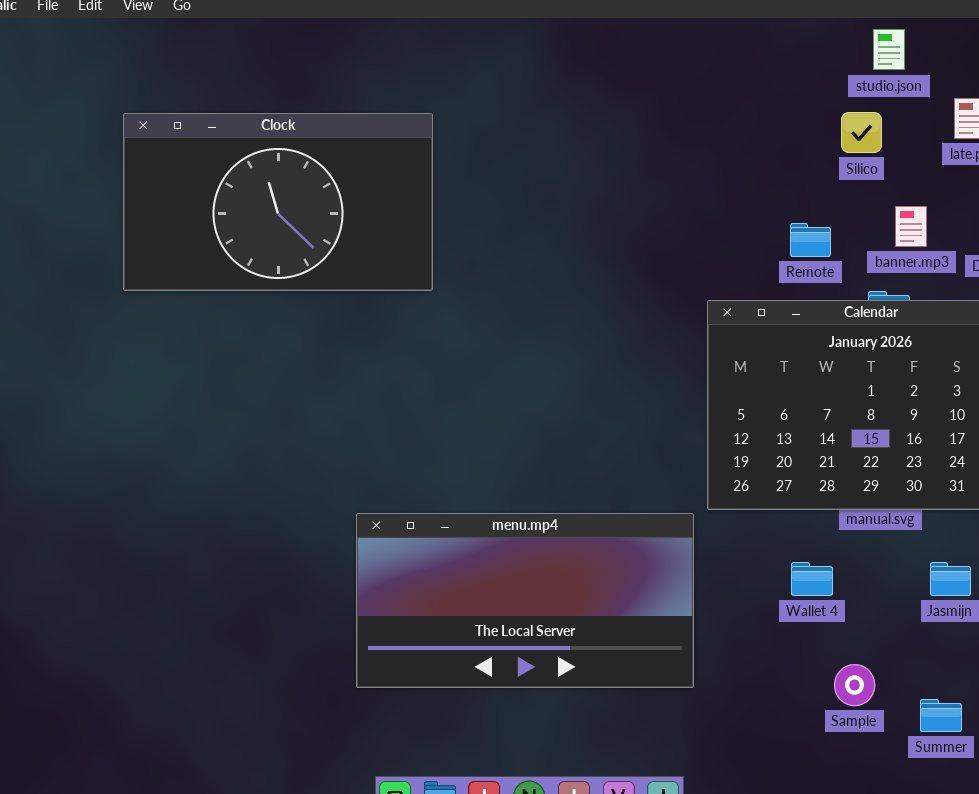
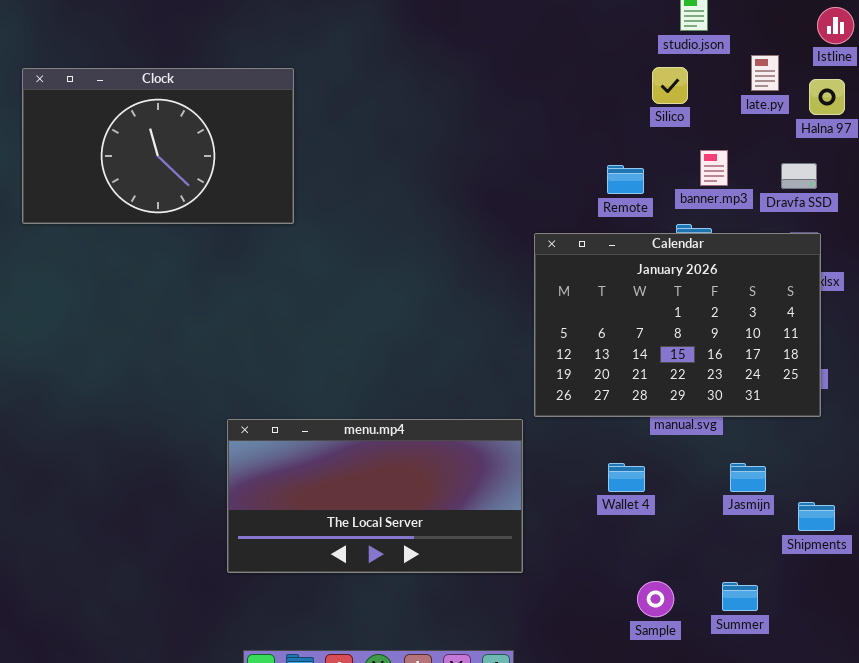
Sample: [834,664,875,706] -> [637,581,674,617], moved

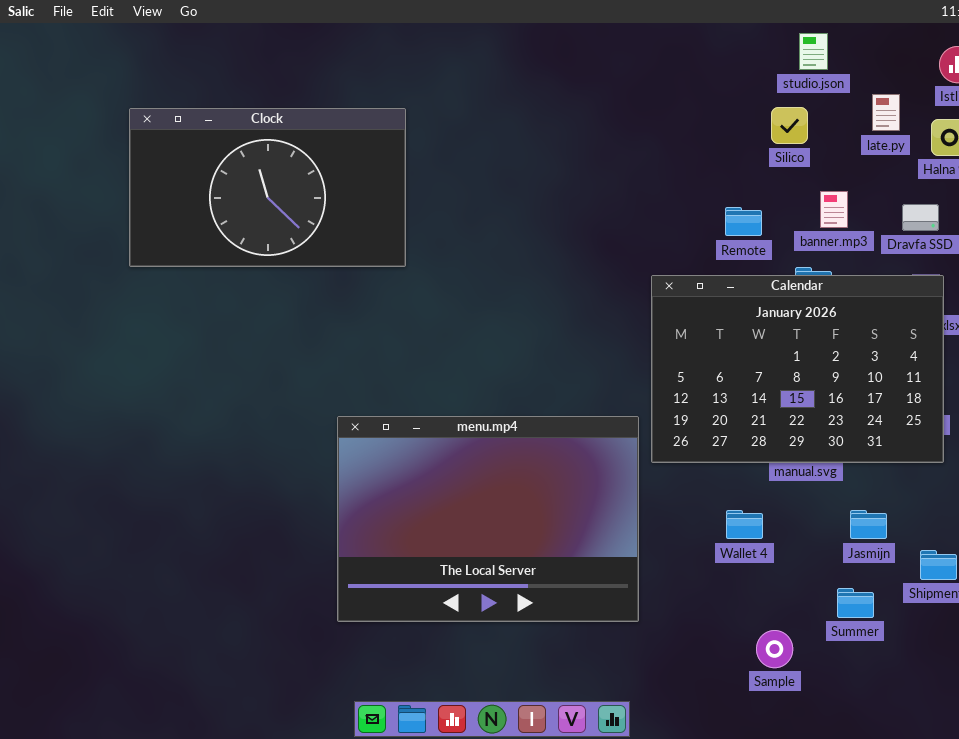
menu.mp4: [227,419,523,573] -> [337,416,639,622], resized
Summer: [722,582,758,611] -> [837,588,874,618], moved

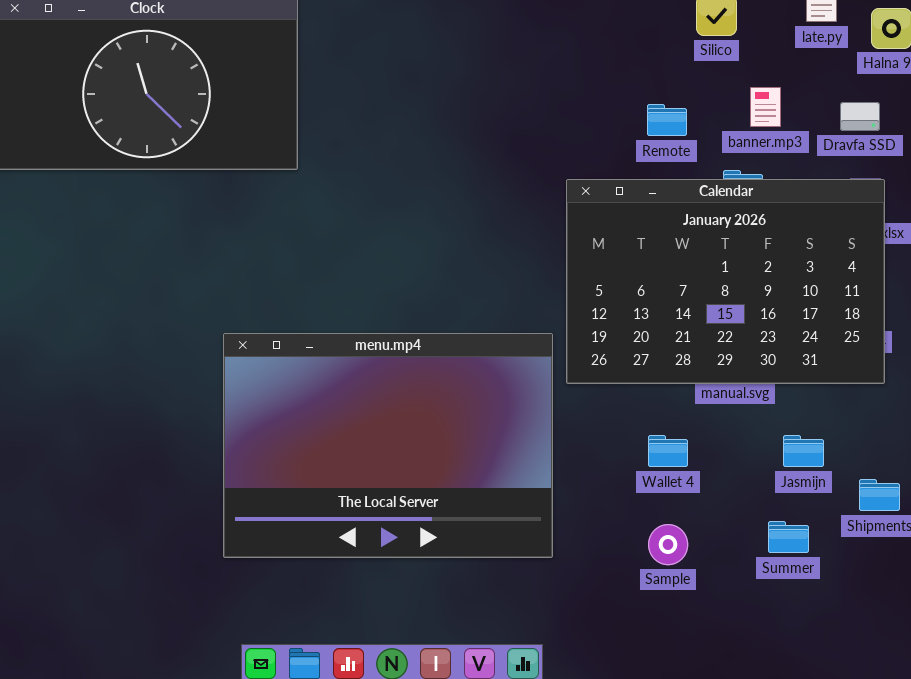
Sample: [756,630,793,668] -> [648,524,688,565], moved

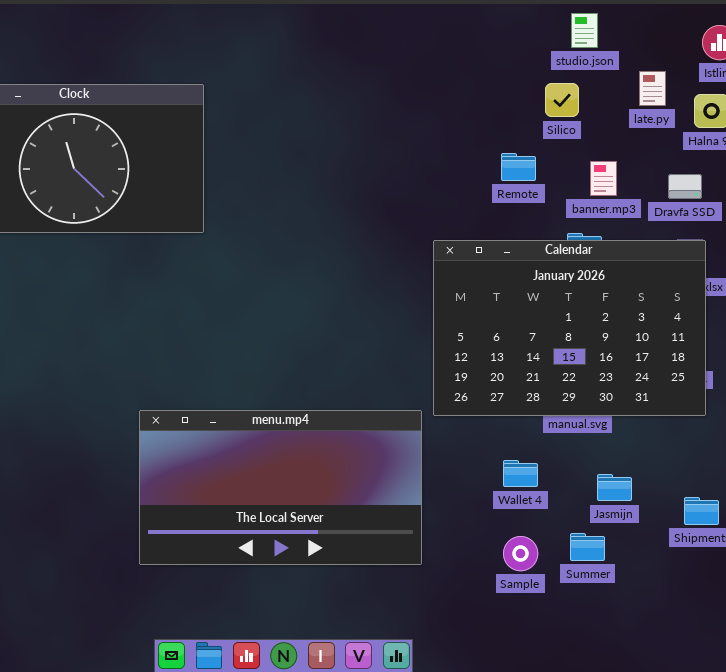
Remote: [647,104,687,136] -> [501,153,536,181], moved
menu.mp4: [223,333,553,558] -> [139,410,422,565], resized
Jasmijn: [783,435,824,467] -> [597,474,632,501], moved
Summer: [768,521,809,553] -> [570,533,605,561], moved

